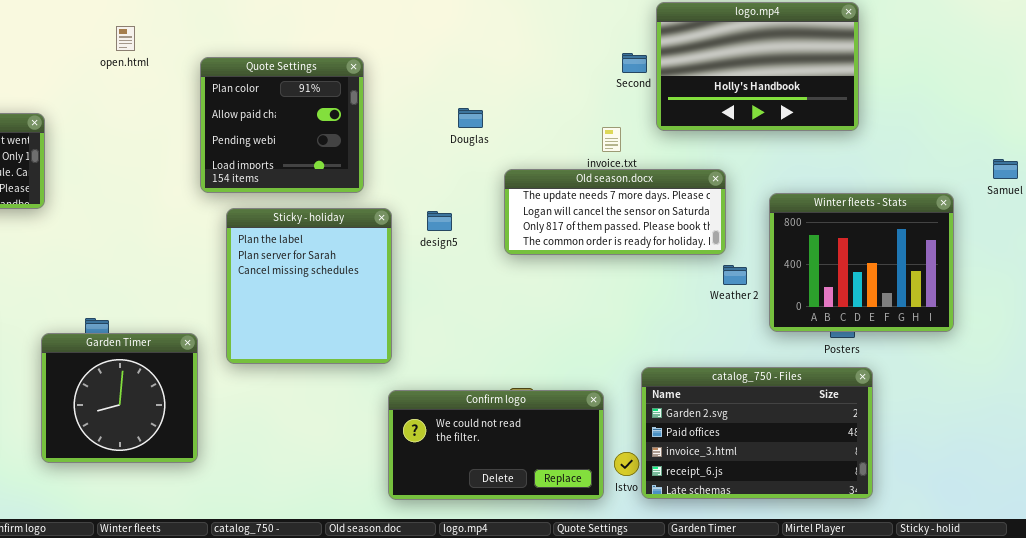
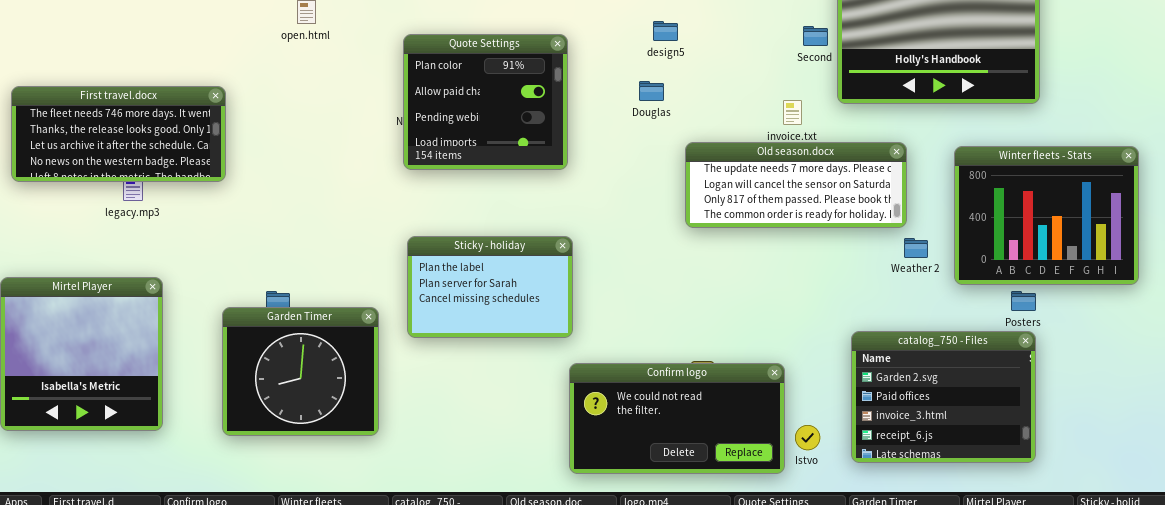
Quote Settings: [200,57,364,193] -> [403,34,568,170], moved
Winter fleets - Stats: [769,193,954,332] -> [954,146,1139,285], moved
Sticky - holiday: [226,208,392,364] -> [407,236,573,338], resized
design5: [427,211,452,231] -> [653,21,678,41], moved
catalog_750 - Files: [641,367,873,499] -> [851,331,1036,463], moved, resized

